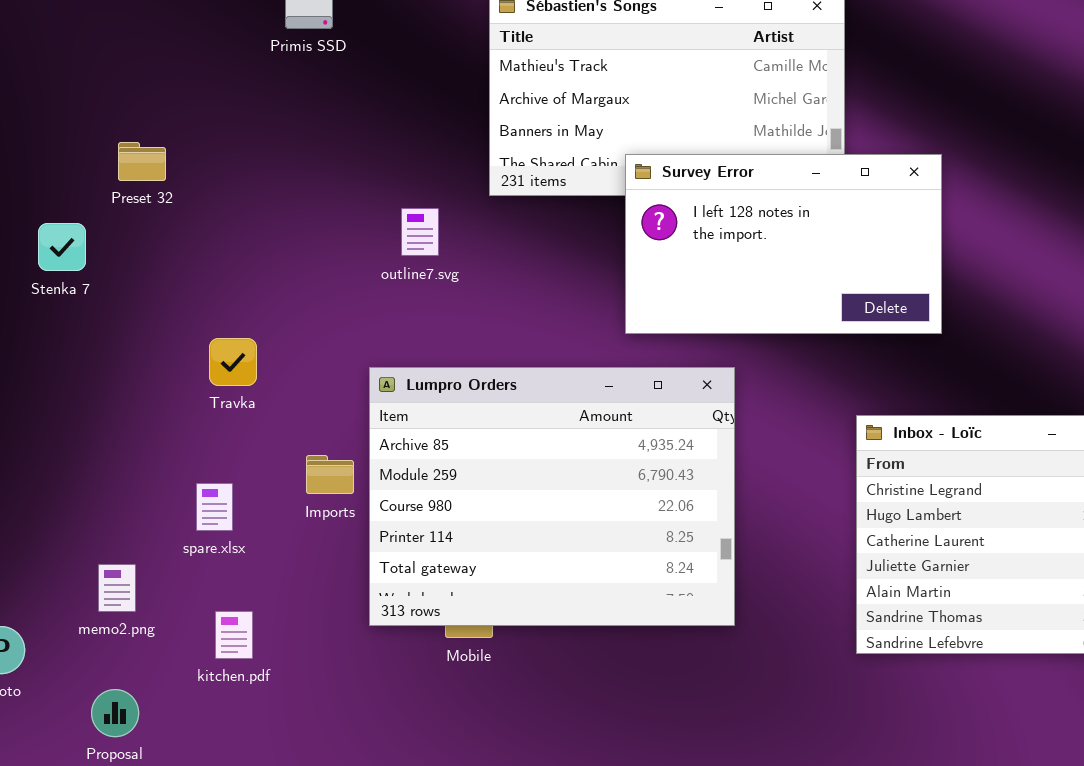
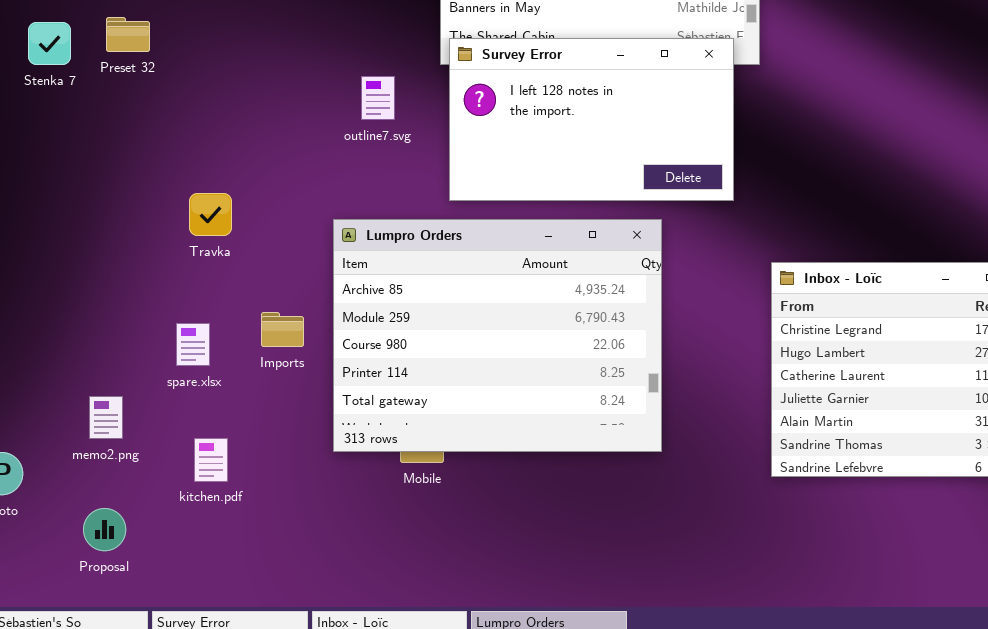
Survey Error: [625,154,942,334] -> [449,38,734,201], moved
Stenka 7: [38,223,86,271] -> [28,22,71,65], moved
Imports: [306,455,354,494] -> [261,312,304,347], moved

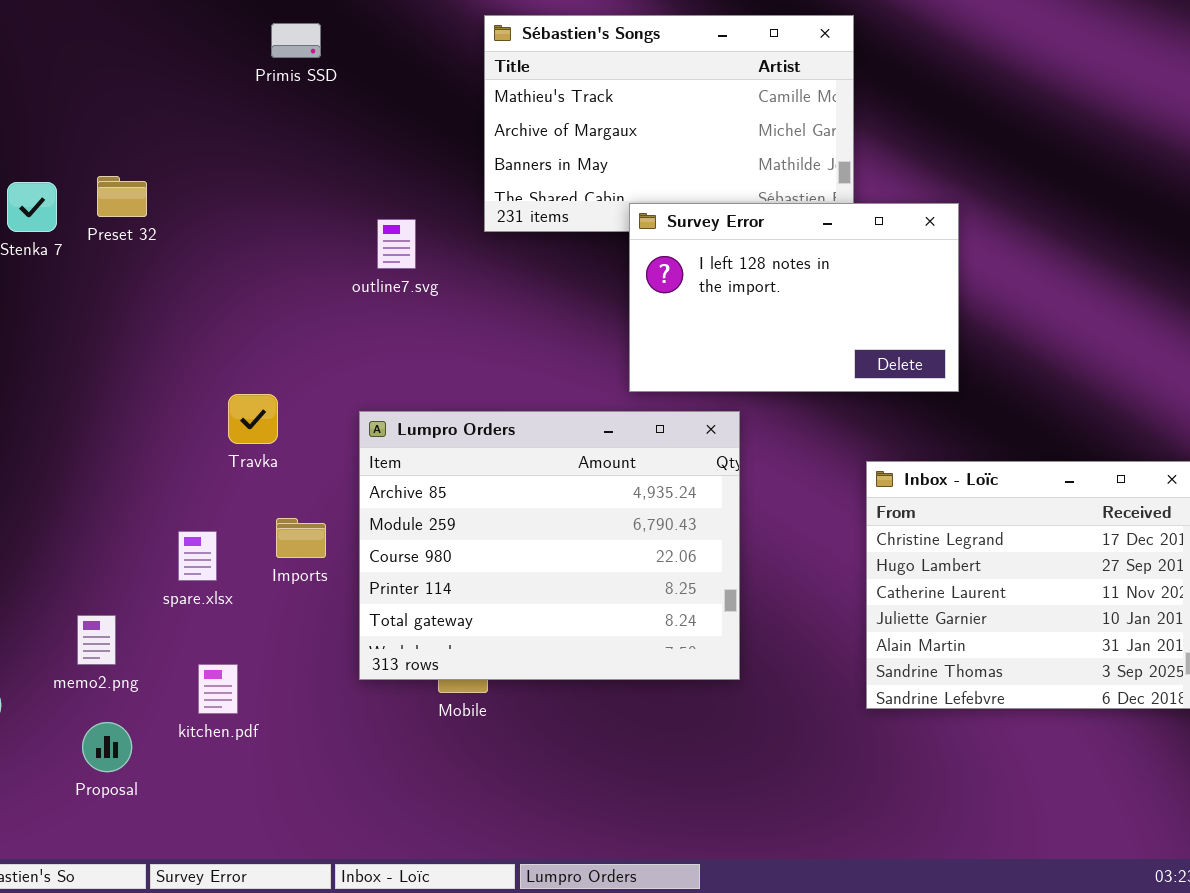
Survey Error: [449,38,734,201] -> [629,203,959,392], moved
outline7.svg: [361,76,395,120] -> [377,219,416,269], moved
Travka: [189,193,232,236] -> [228,394,278,444], moved
Proposal: [83,508,126,551] -> [82,722,132,772], moved

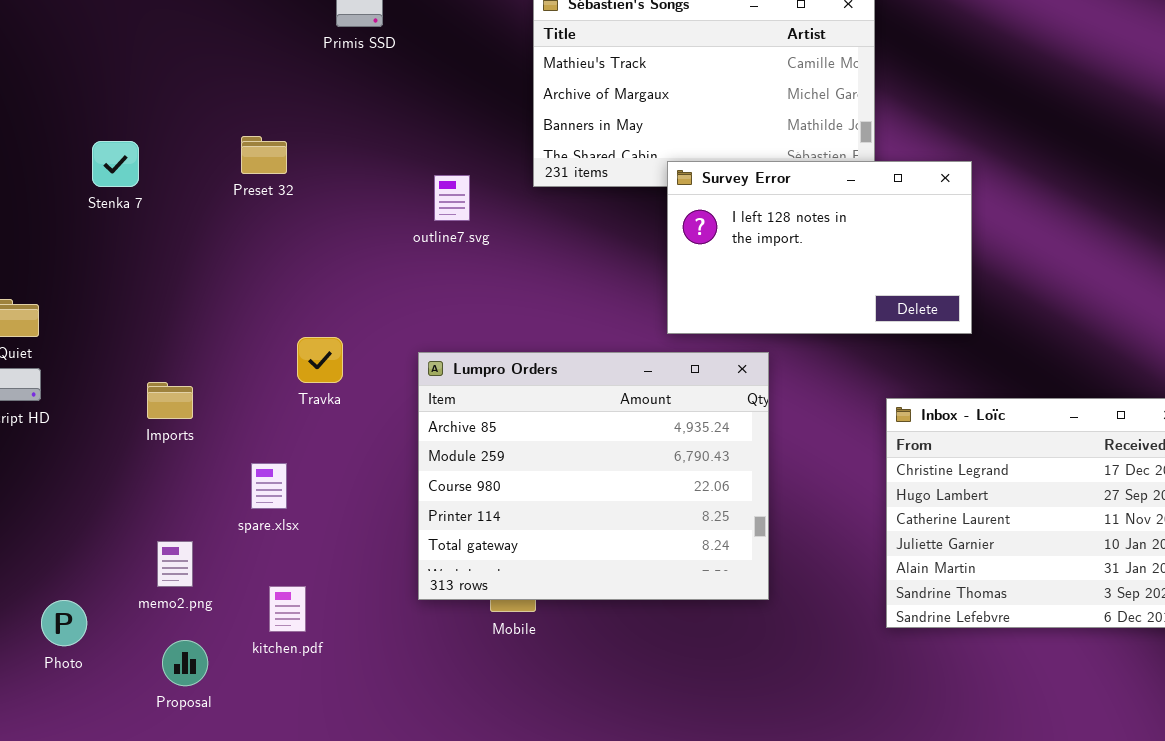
Preset 32: [97,176,147,217] -> [241,136,287,174], moved
Imports: [276,518,326,558] -> [147,382,193,419], moved

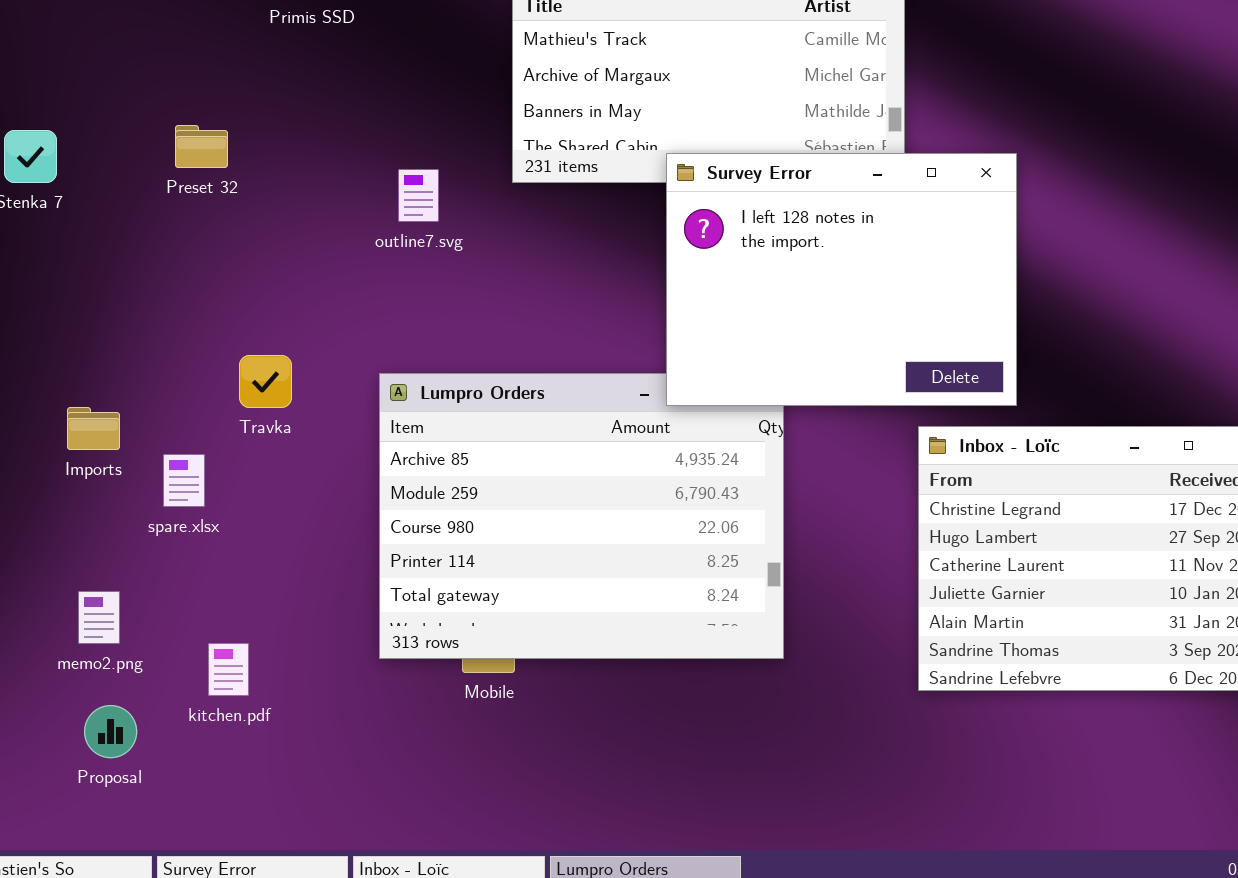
Survey Error: [667,161,972,334] -> [666,153,1017,406], resized
spare.xlsx: [251,463,287,509] -> [163,454,205,507], moved

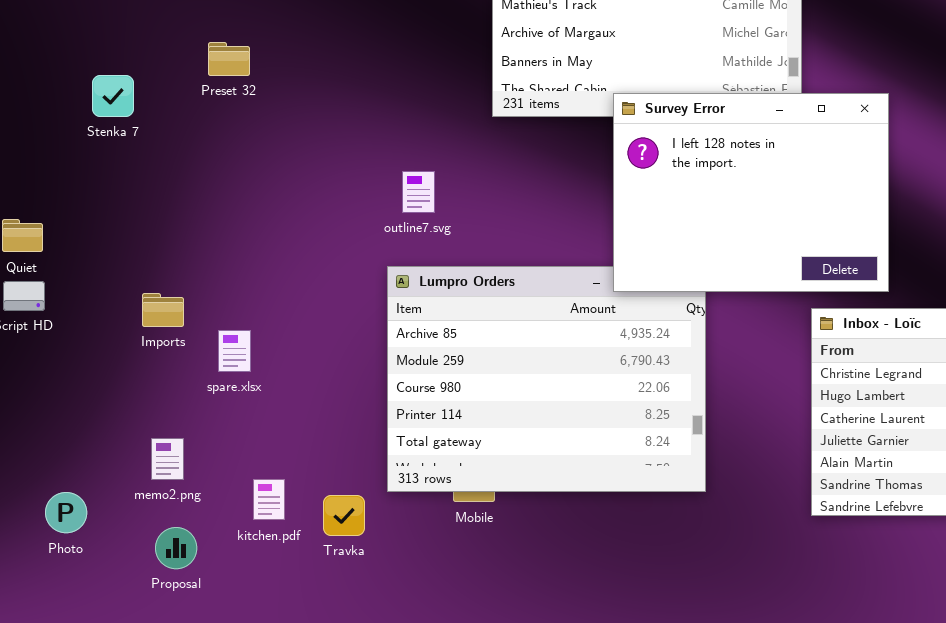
Preset 32: [175,125,228,168] -> [208,42,250,76], moved
outline7.svg: [398,169,439,222] -> [402,171,435,213], moved
Travka: [239,355,292,408] -> [323,495,365,536], moved

